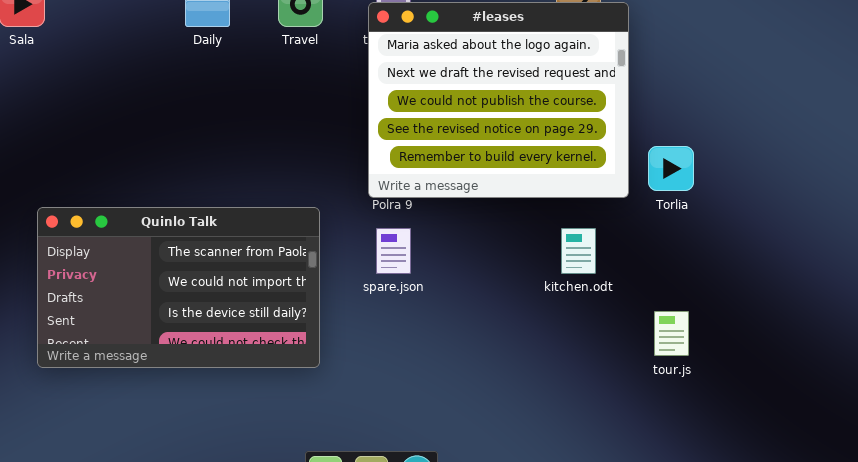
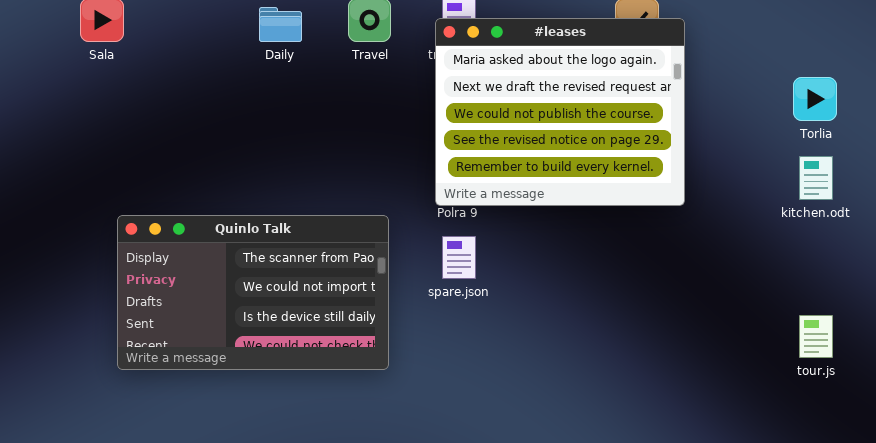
Torlia: [648,146,694,191] -> [793,77,837,121], moved
kitchen.odt: [561,228,596,274] -> [799,156,833,200], moved
tour.js: [654,311,689,356] -> [799,315,833,358], moved

